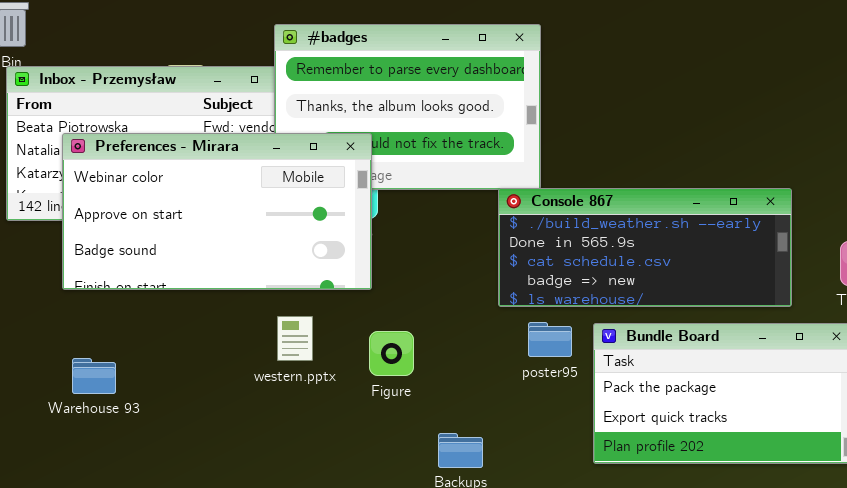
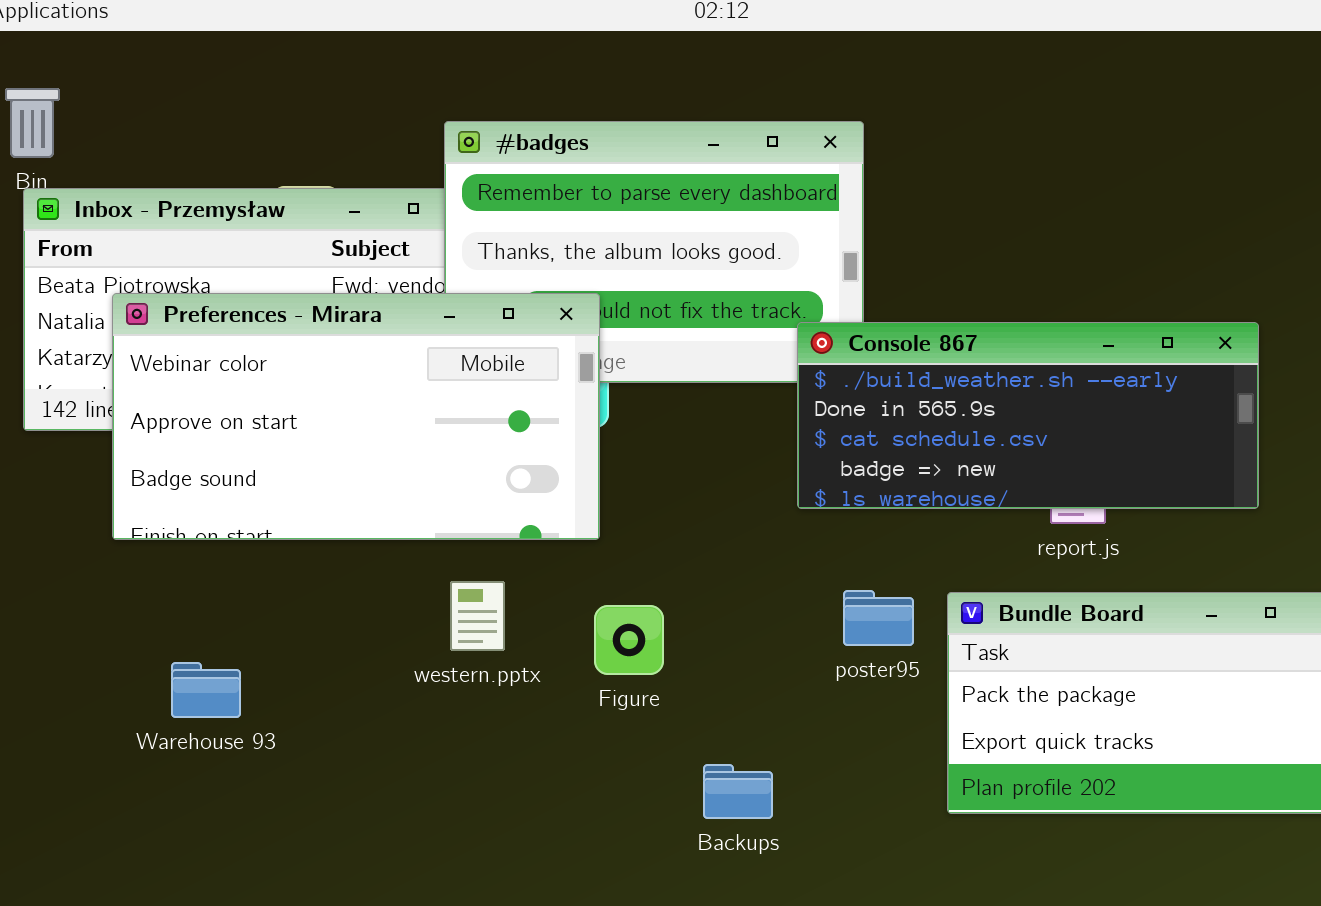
Console 867: [498,188,792,307] -> [797,322,1259,509], moved
Warehouse 93: [72,358,116,394] -> [171,662,241,718], moved

